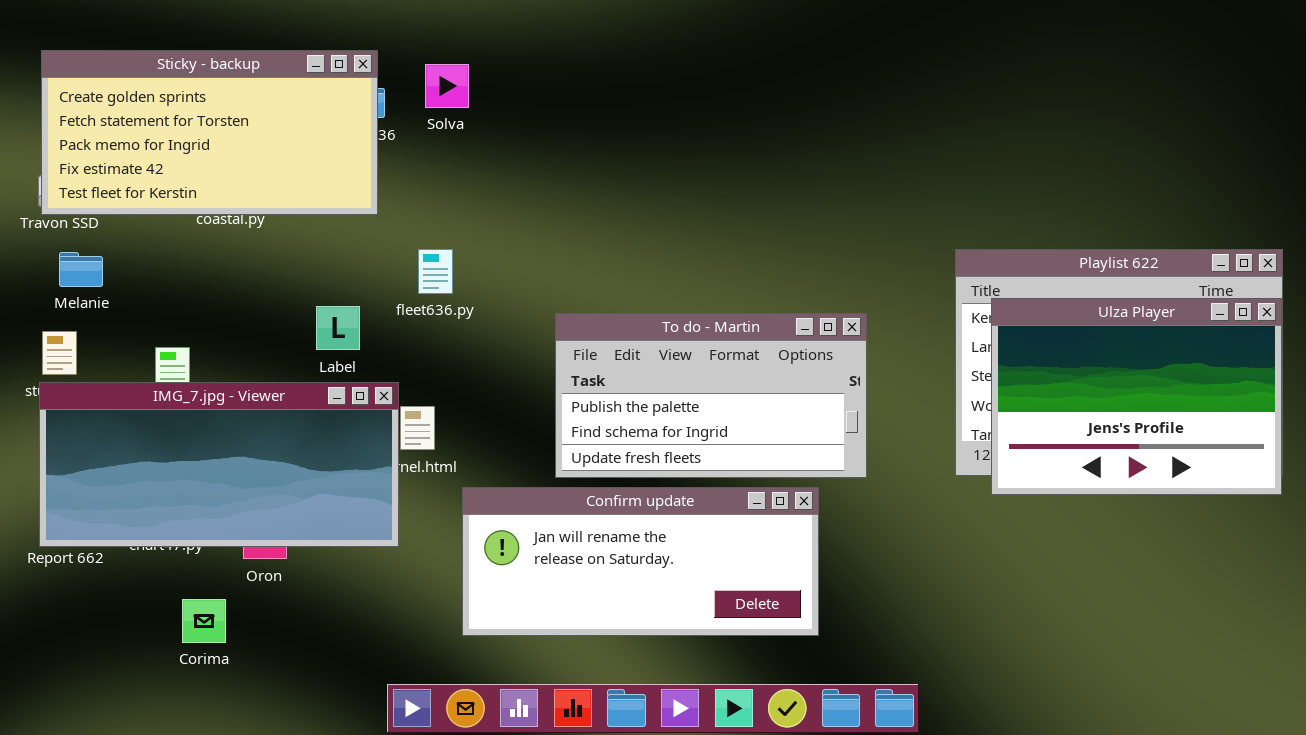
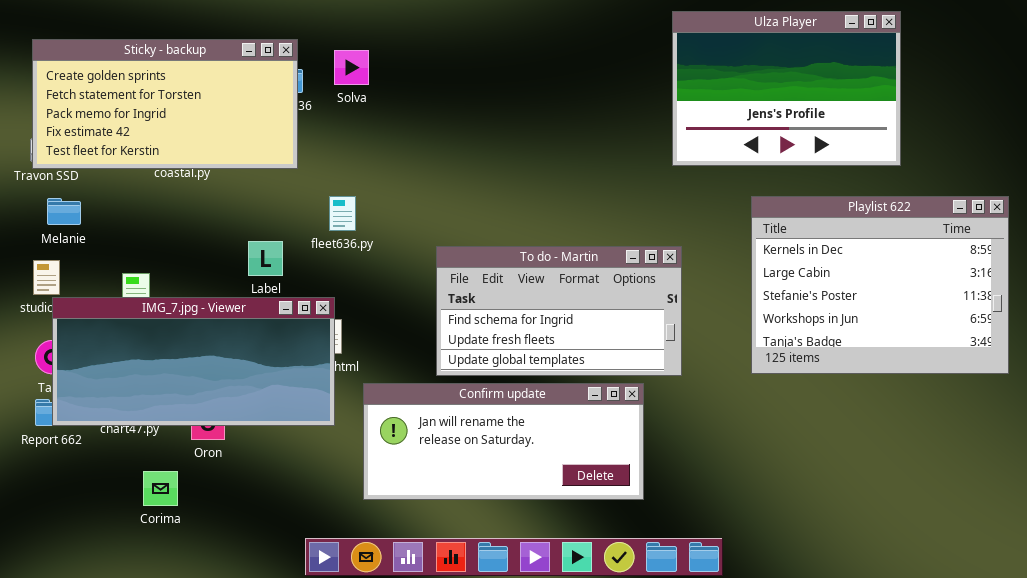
Ulza Player: [991,298,1282,495] -> [672,11,901,166], moved
To do - Martin: [555,313,867,478] -> [436,246,682,376], scrolled down 1 row
IMG_7.jpg - Viewer: [39,382,399,547] -> [52,297,335,426], moved

